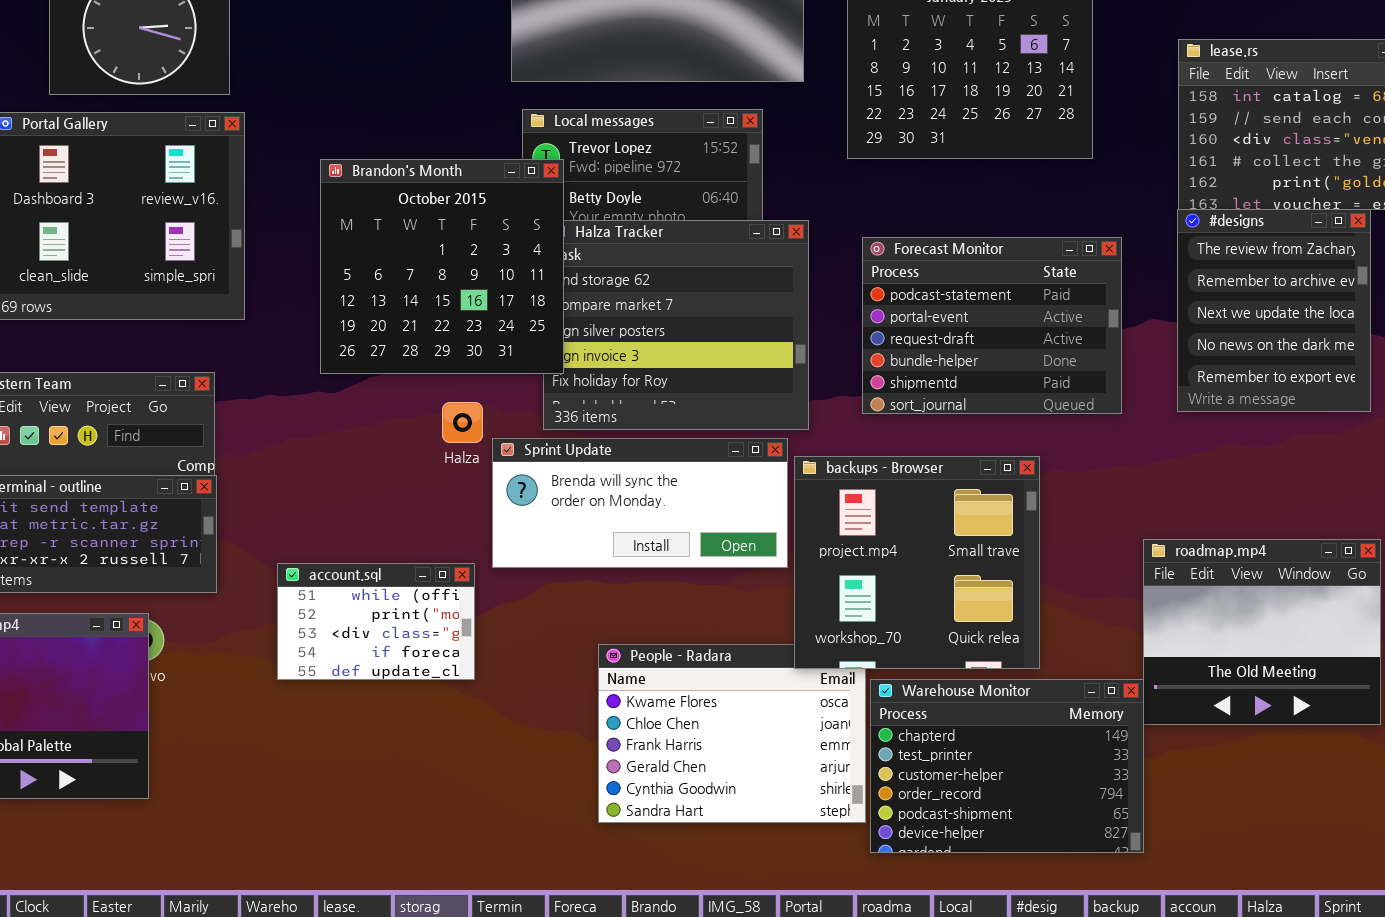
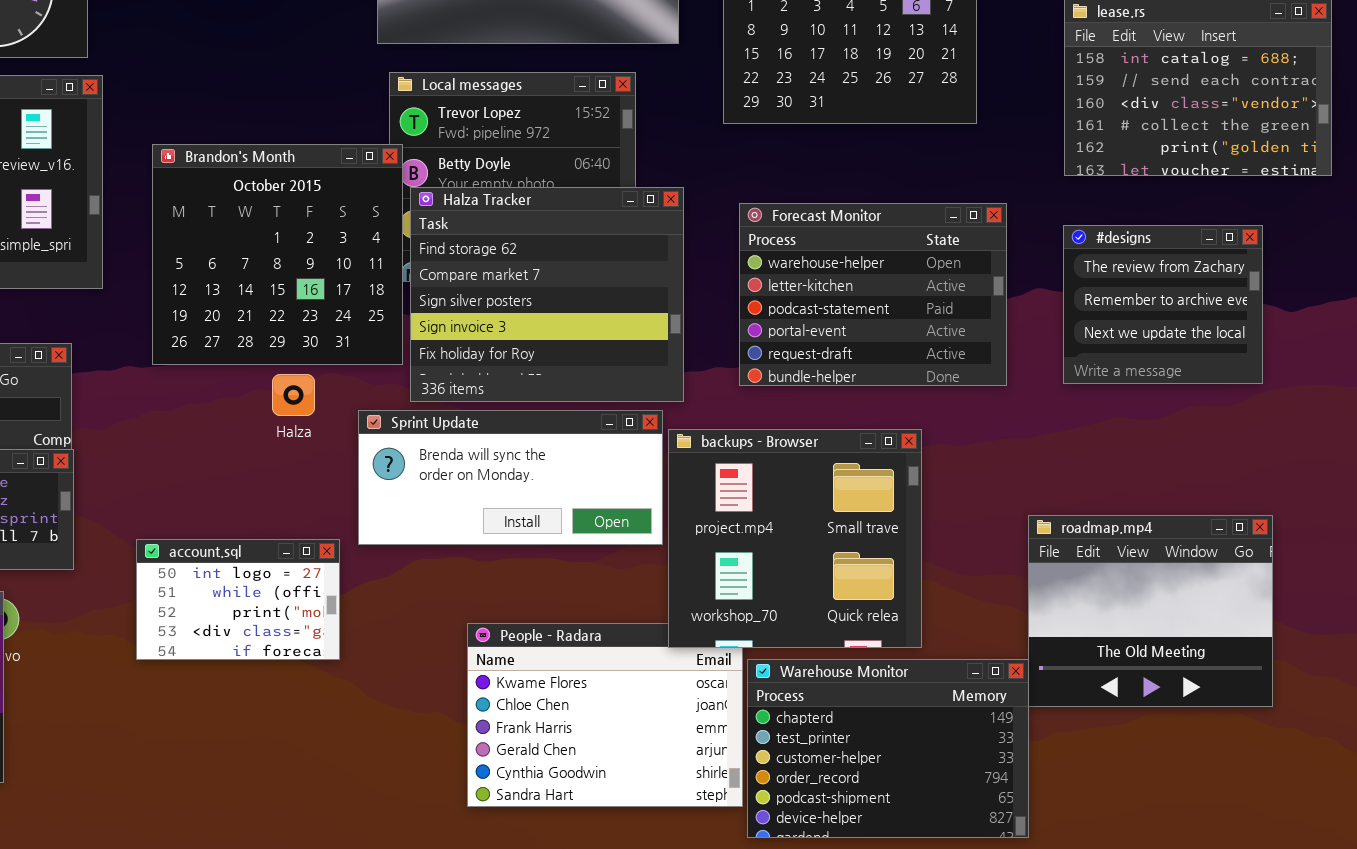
Brandon's Month: [320,159,564,374] -> [152,144,403,365], moved
#designs: [1177,209,1371,412] -> [1063,225,1263,384], resized
Forecast Monitor: [862,237,1122,414] -> [739,203,1007,386], scrolled up 2 rows
Halza: [442,402,483,443] -> [272,374,315,416], moved
account.sql: [277,563,475,680] -> [136,539,340,660], scrolled up 1 row

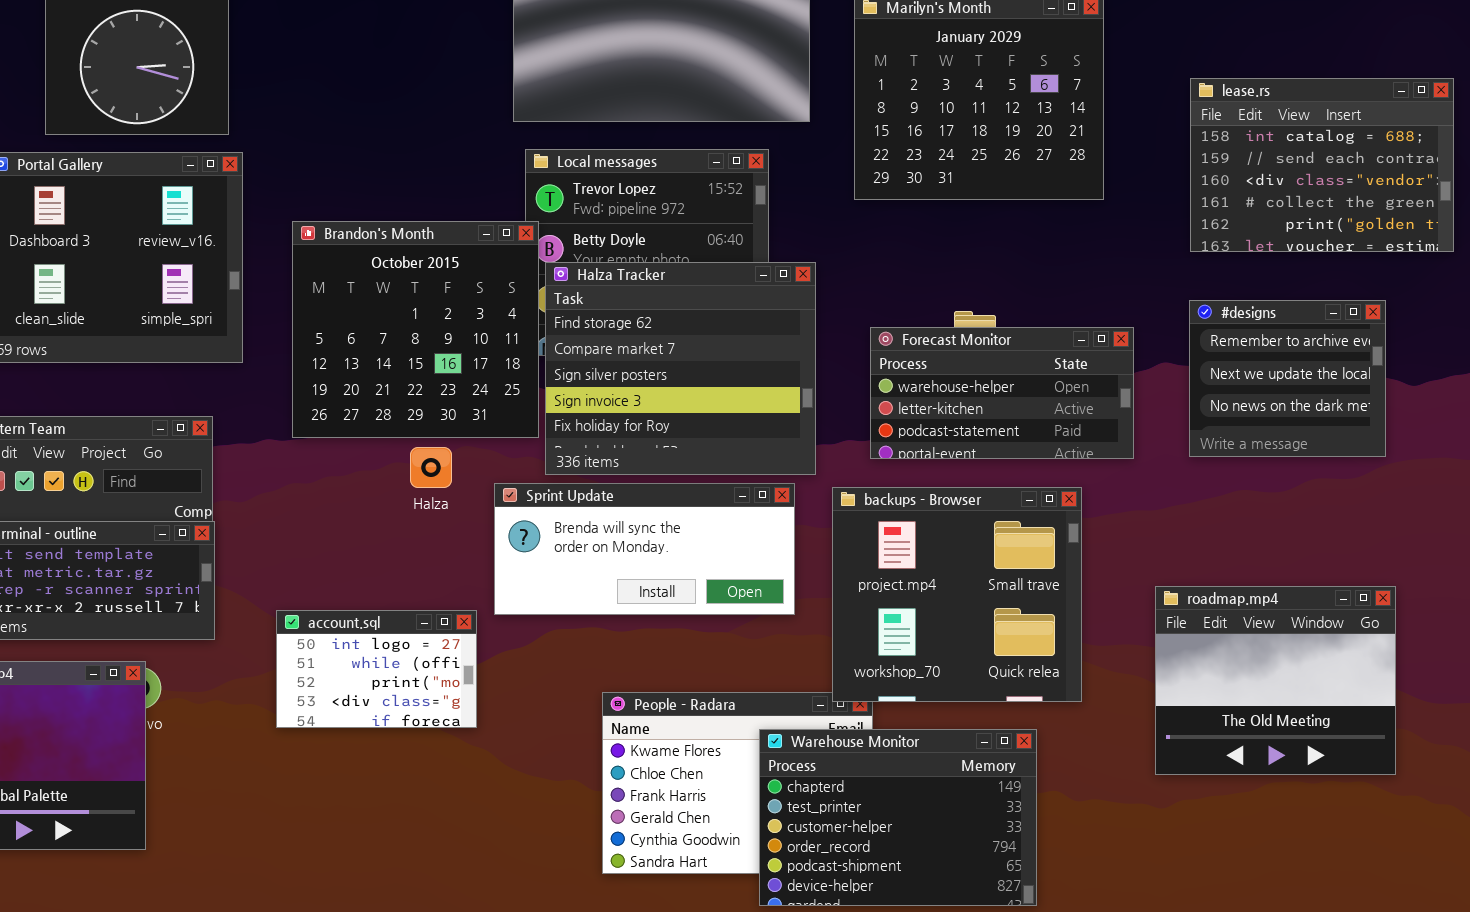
Forecast Monitor: [739,203,1007,386] -> [870,327,1134,459], resized
#designs: [1063,225,1263,384] -> [1189,300,1386,457], scrolled down 1 row
backups - Browser: [668,429,922,648] -> [832,487,1082,702], moved
Warehouse Monitor: [747,659,1029,838] -> [759,729,1037,906], moved

